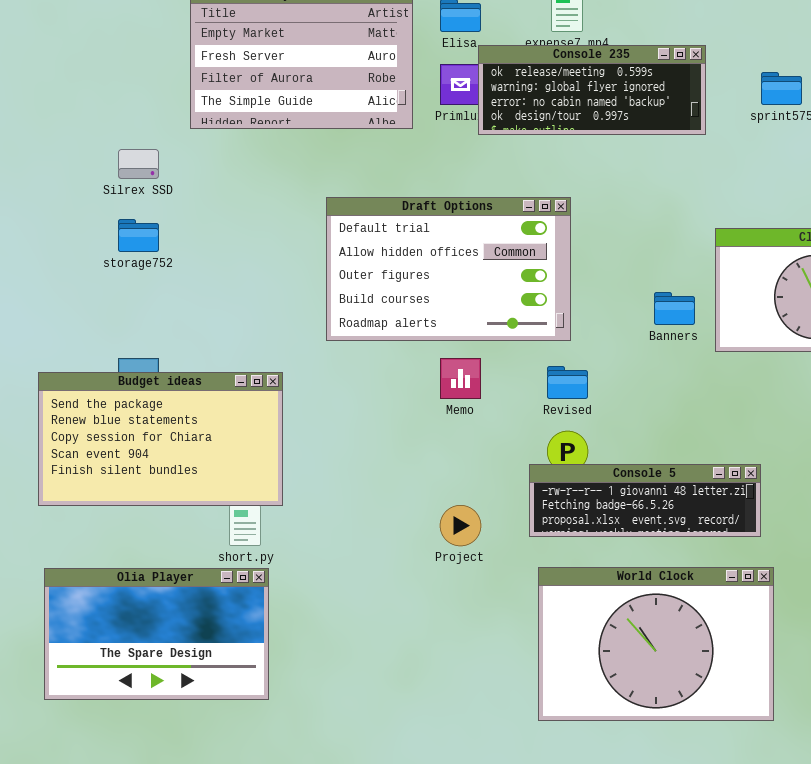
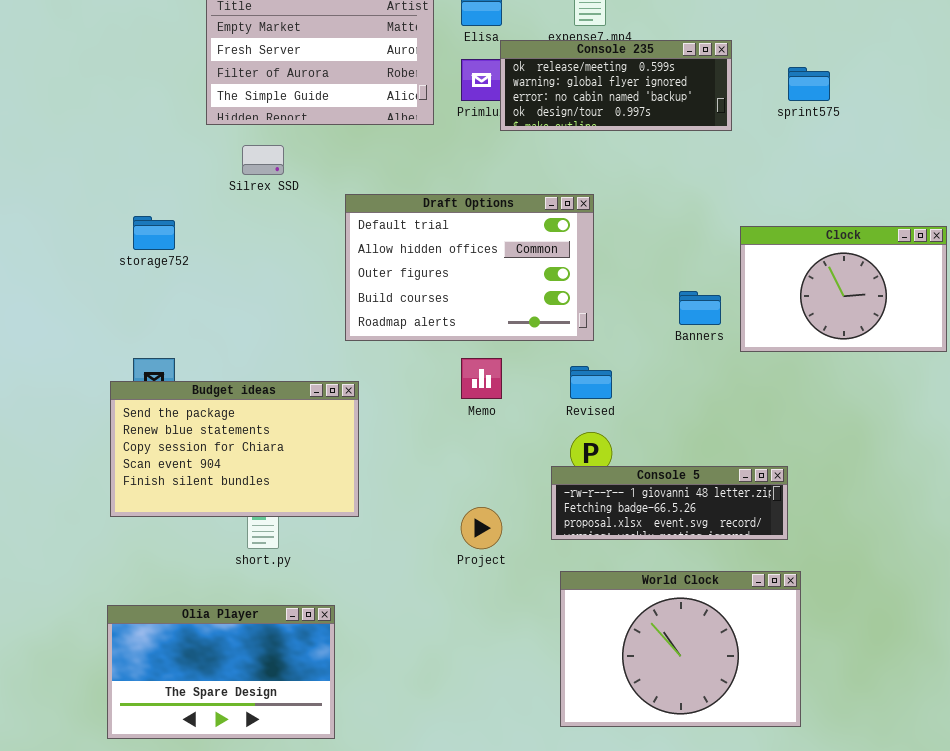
Silrex SSD: [118,149,159,179] -> [242,145,284,175], moved
Budget ideas: [38,372,283,506] -> [110,381,359,517], moved
Olia Player: [44,568,269,700] -> [107,605,335,739], moved

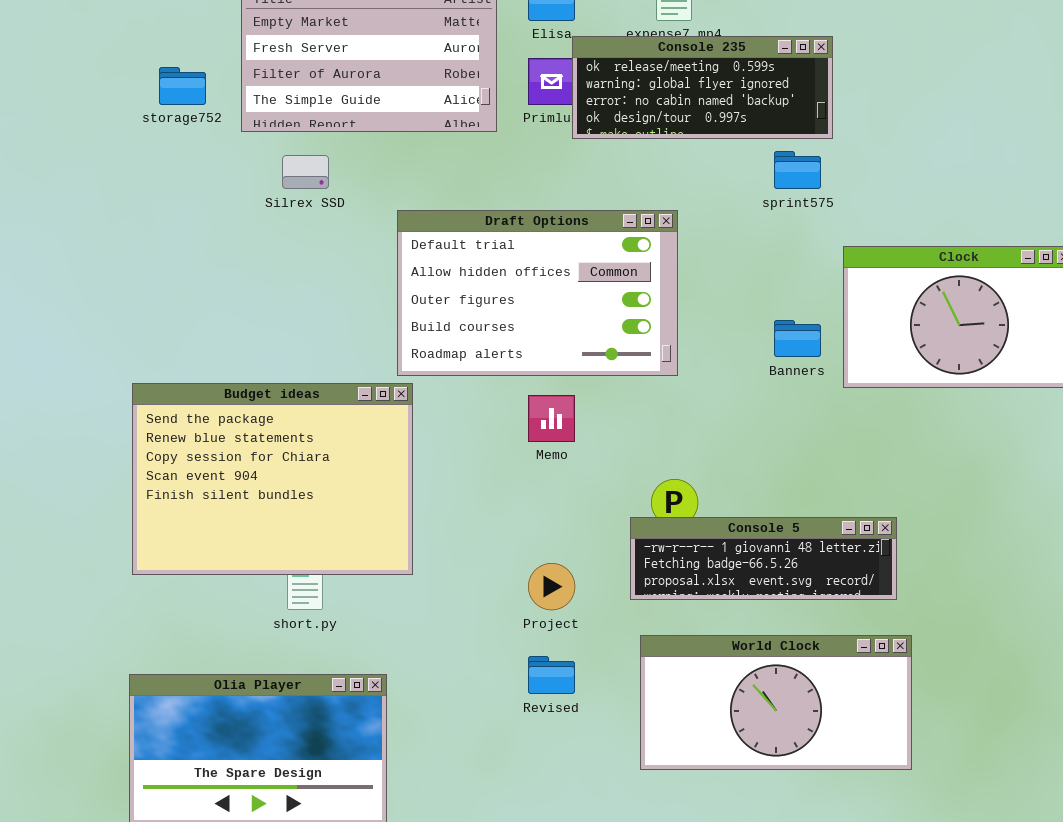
sprint575: [788,67,830,101] -> [774,151,821,189], moved
storage752: [133,216,175,250] -> [159,67,206,105], moved
Revised: [570,366,612,399] -> [528,656,575,694], moved
Budget ideas: [110,381,359,517] -> [132,383,413,575], resized
World Clock: [560,571,801,727] -> [640,635,912,770], resized

